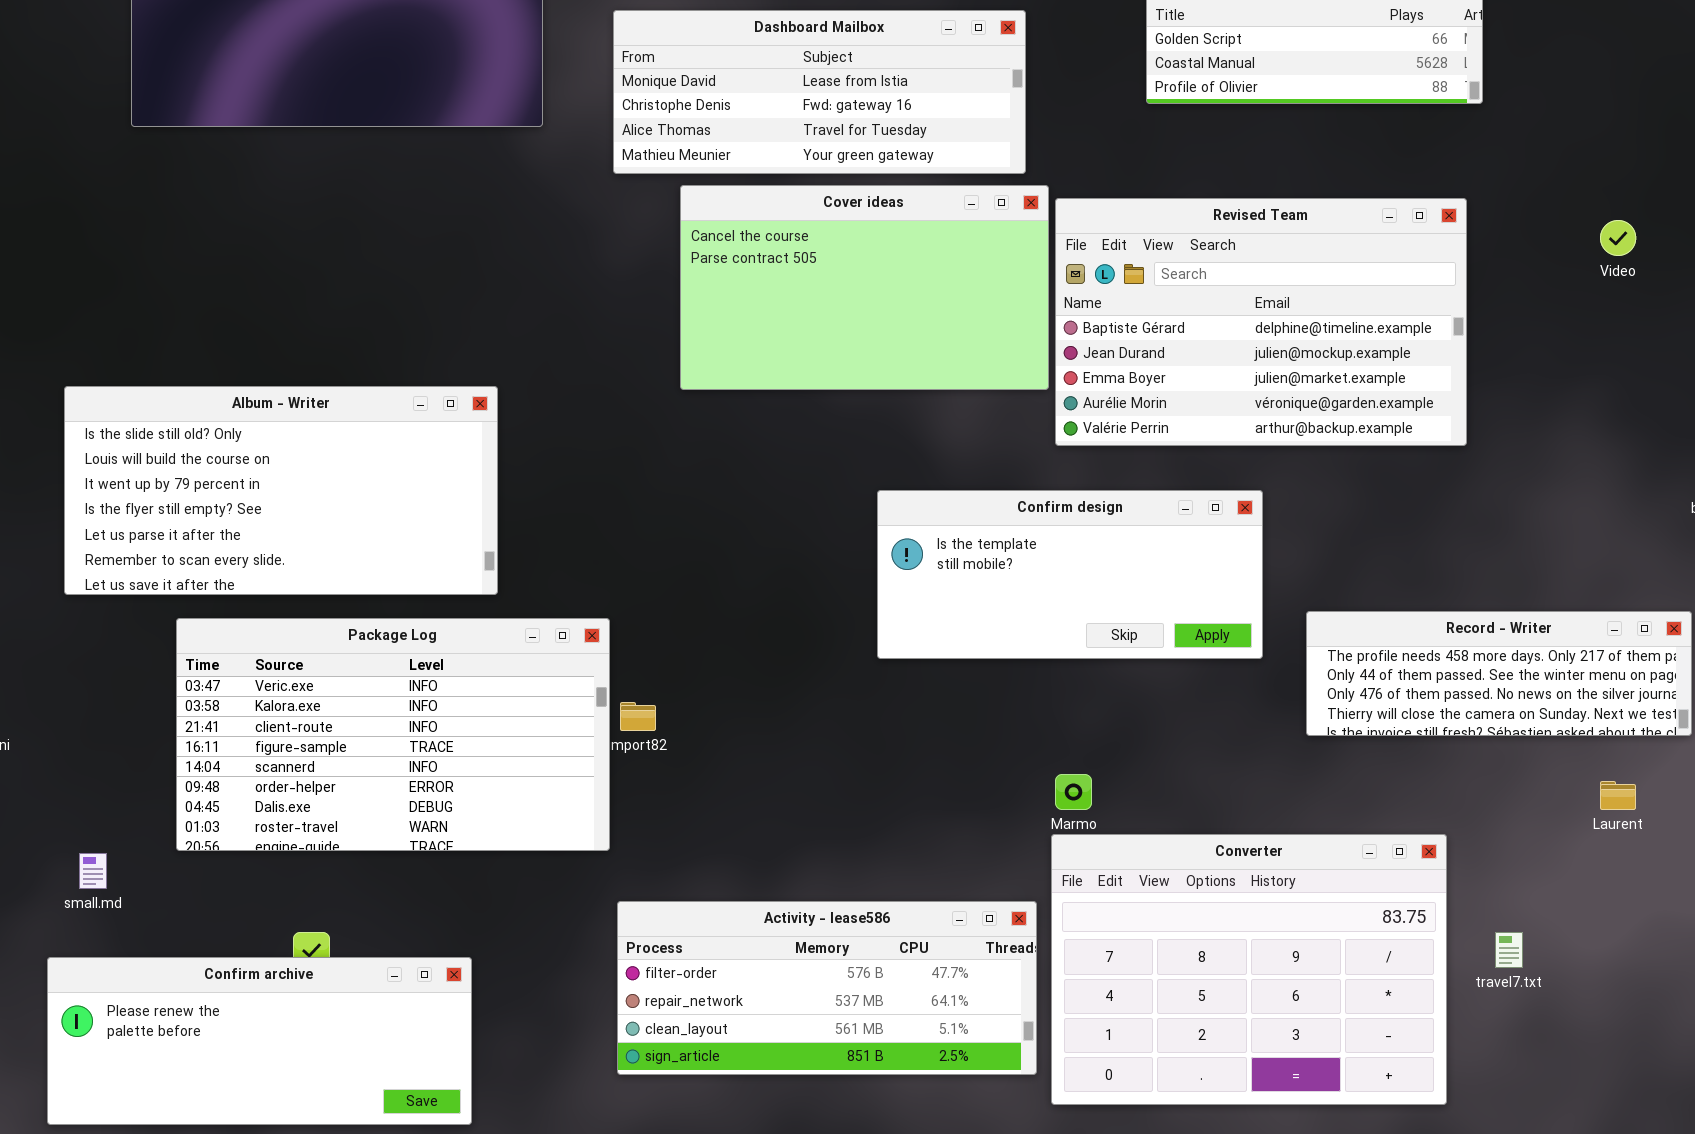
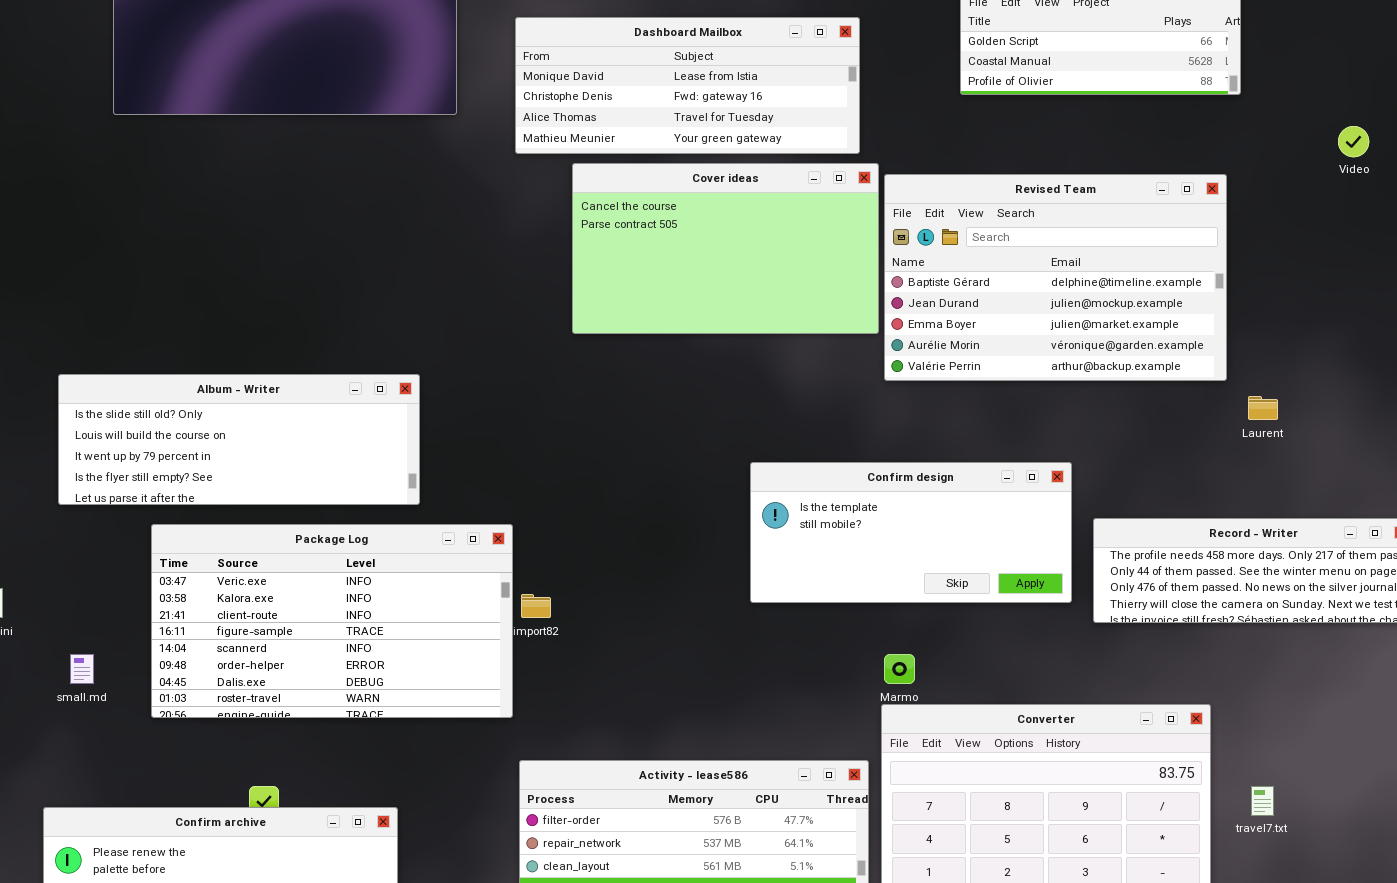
Video: [1600,220,1636,256] -> [1338,126,1369,157], moved
Album - Writer: [64,386,498,595] -> [58,374,420,505], resized
Confirm design: [877,490,1263,659] -> [750,462,1072,603], moved
Laurent: [1600,781,1636,810] -> [1248,396,1278,420], moved
small.md: [79,853,107,889] -> [70,654,94,684], moved

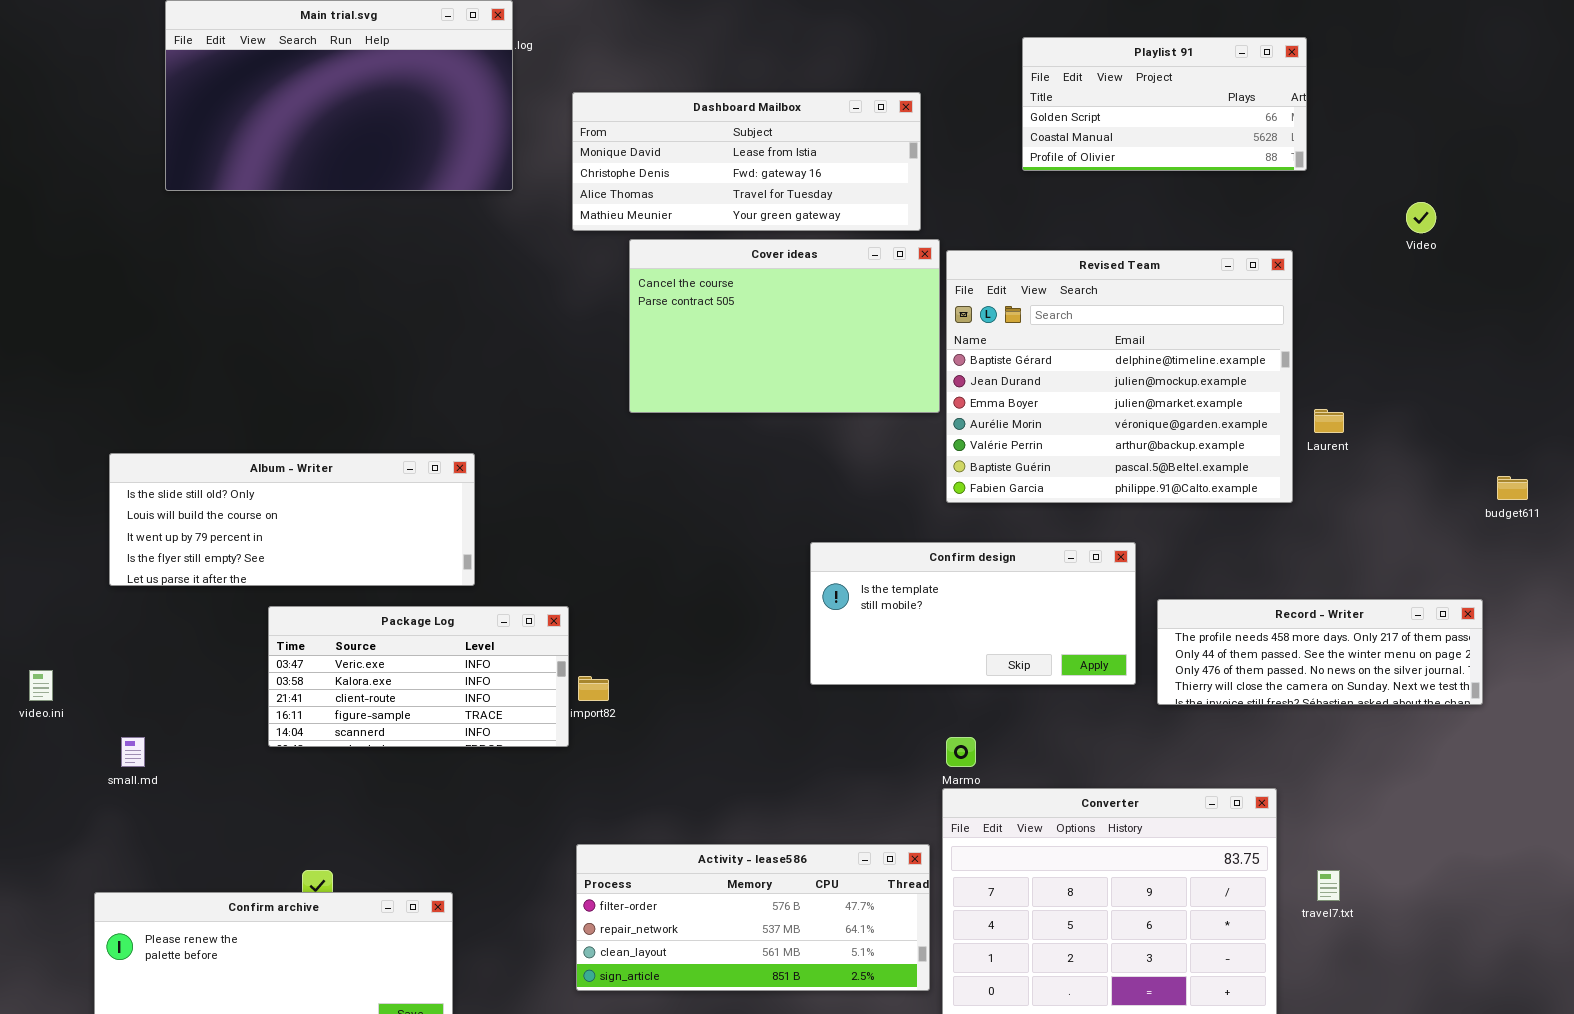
Revised Team: [884,174,1227,381] -> [946,250,1293,503], resized
Laurent: [1248,396,1278,420] -> [1314,409,1344,433], moved
Package Log: [151,524,513,718] -> [268,606,569,747], resized

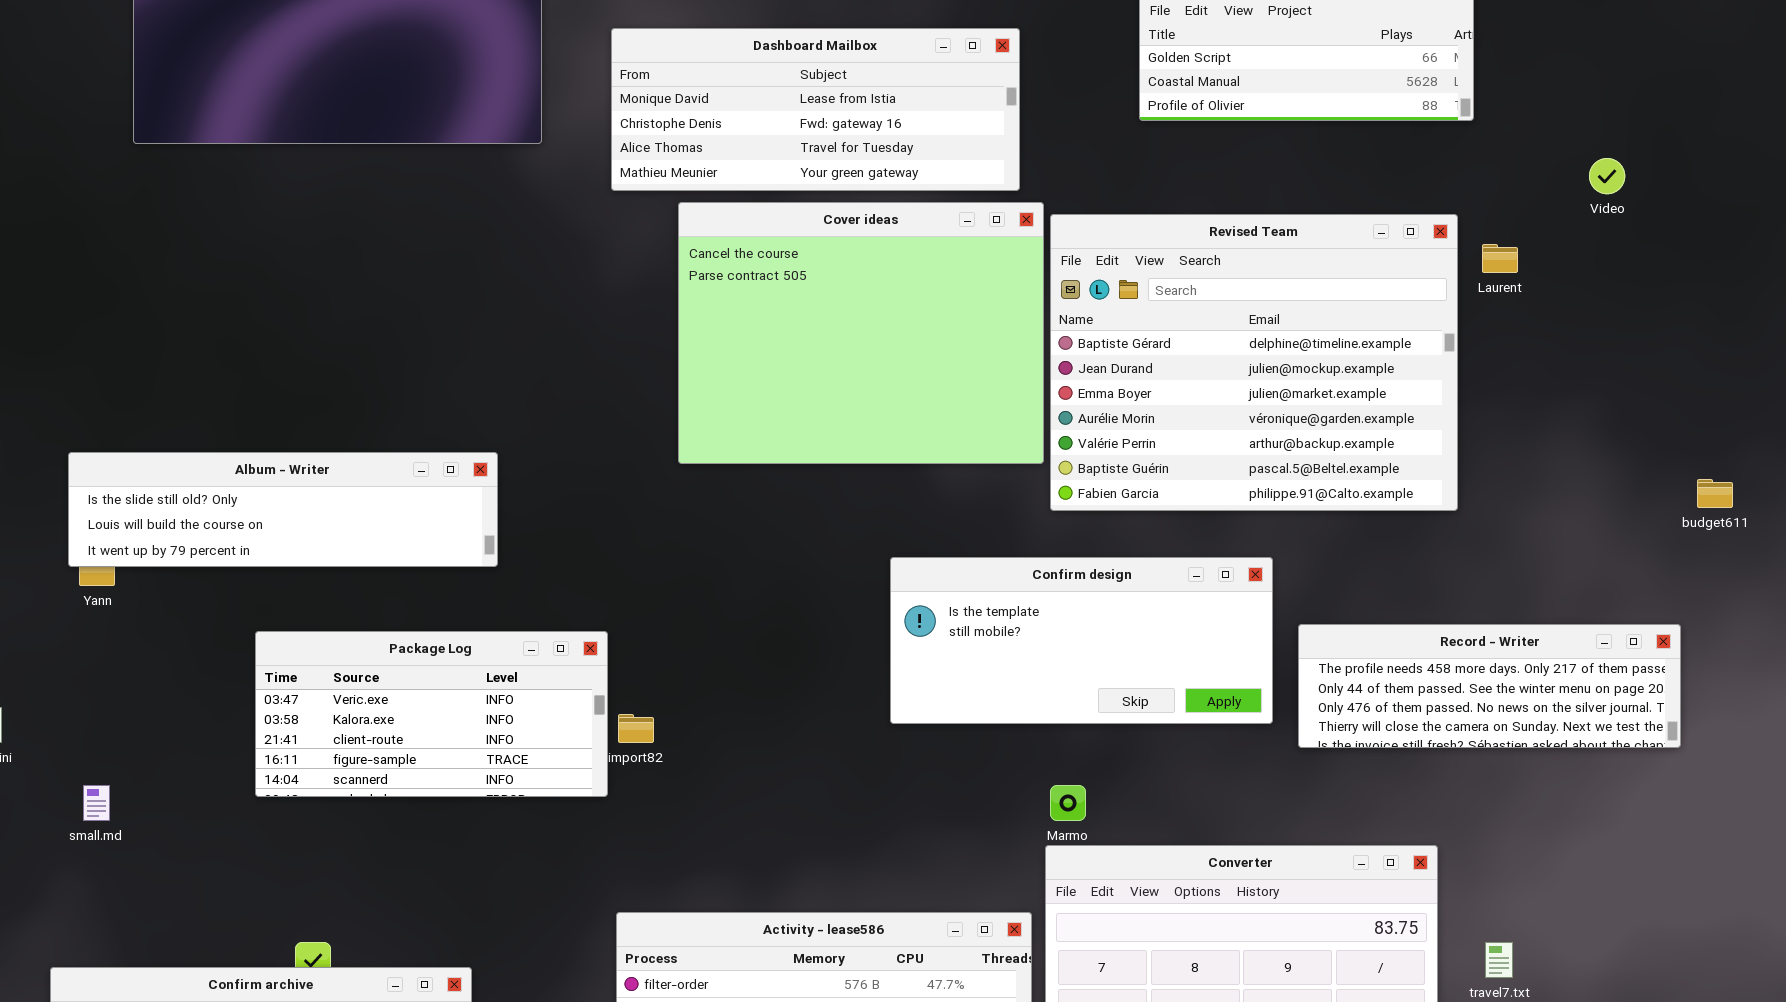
Cover ideas: [629,239,940,413] -> [678,202,1044,464], resized
Laurent: [1314,409,1344,433] -> [1482,244,1518,273], moved
Album - Writer: [109,453,475,586] -> [68,452,498,567], resized

